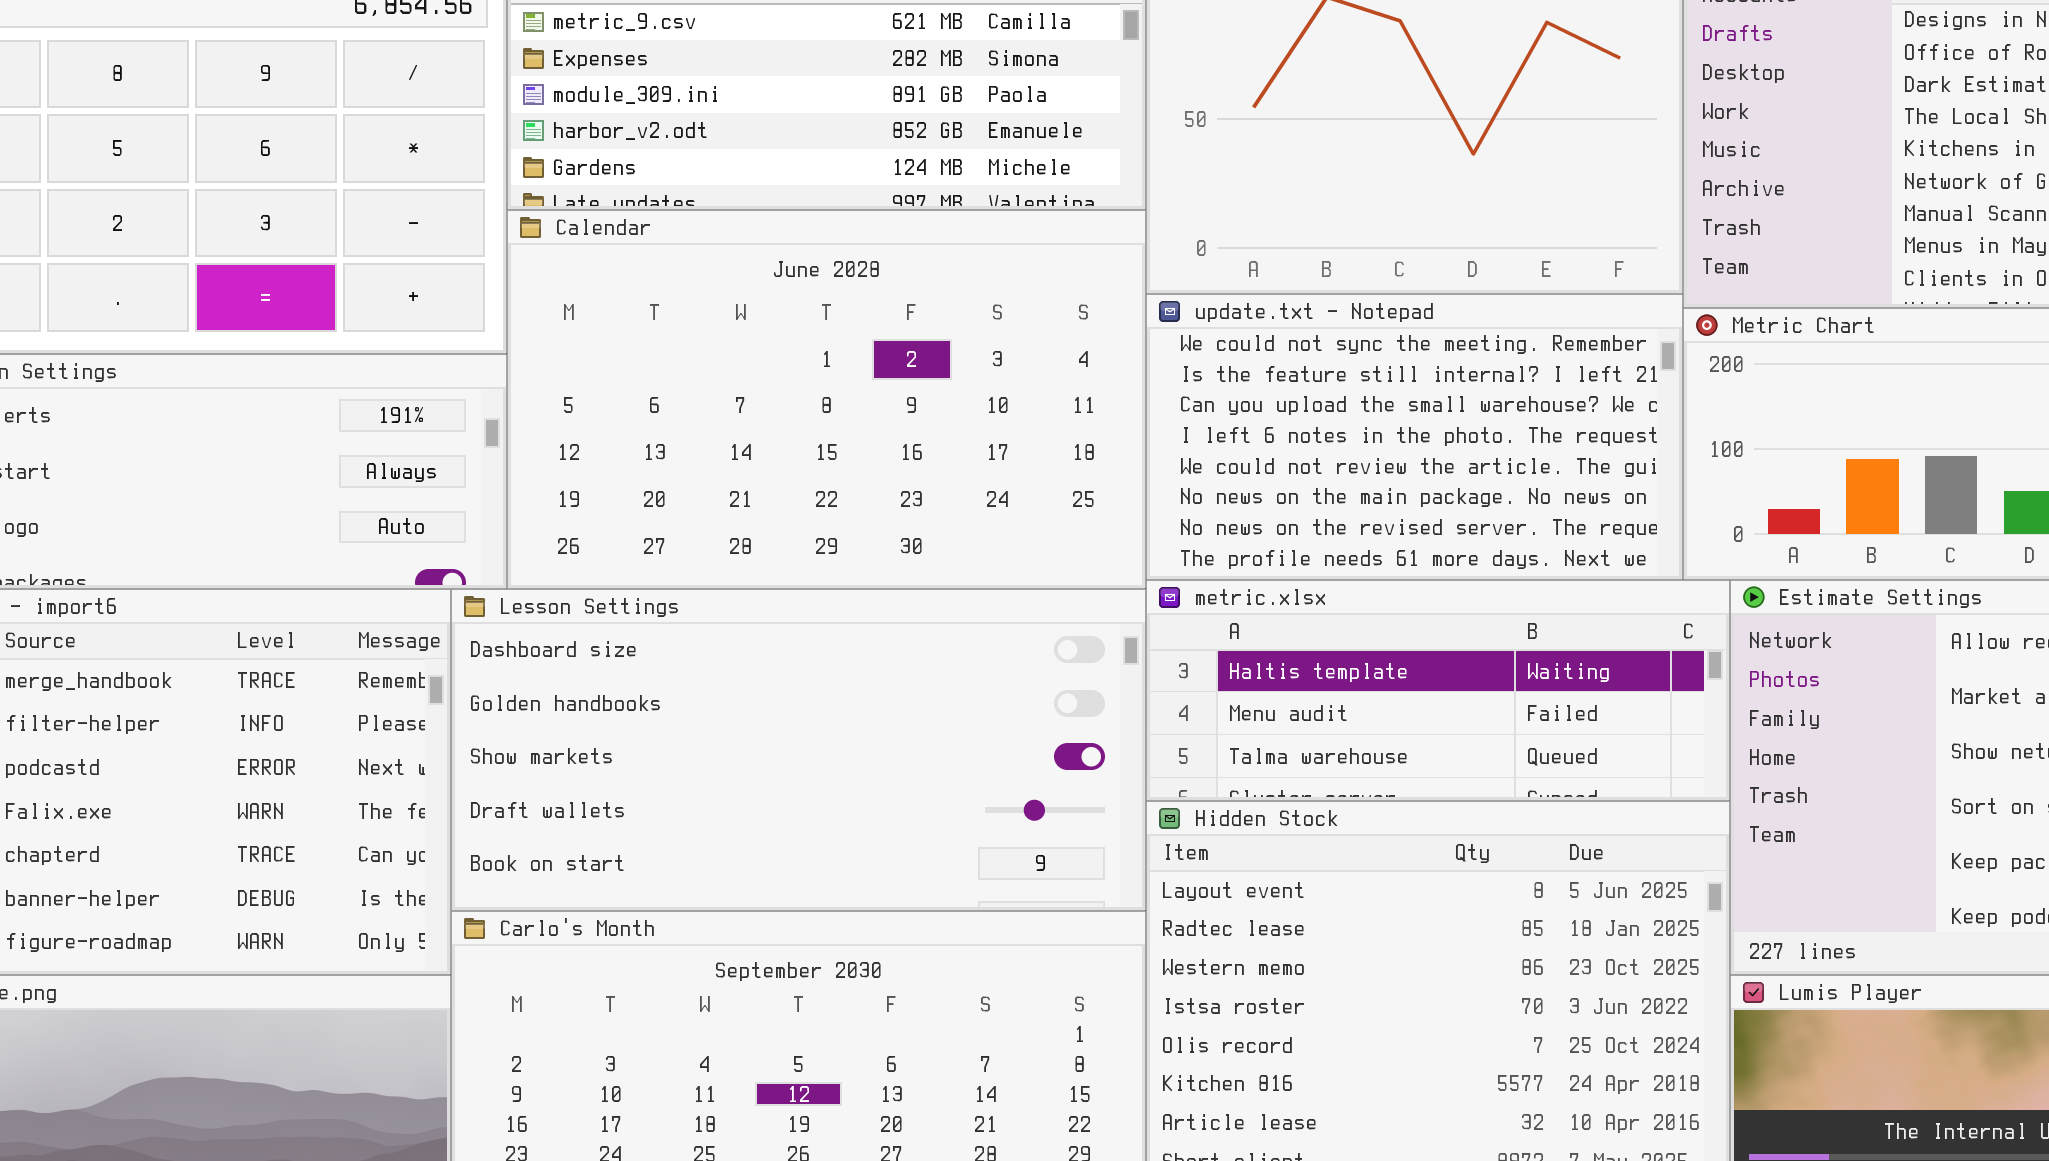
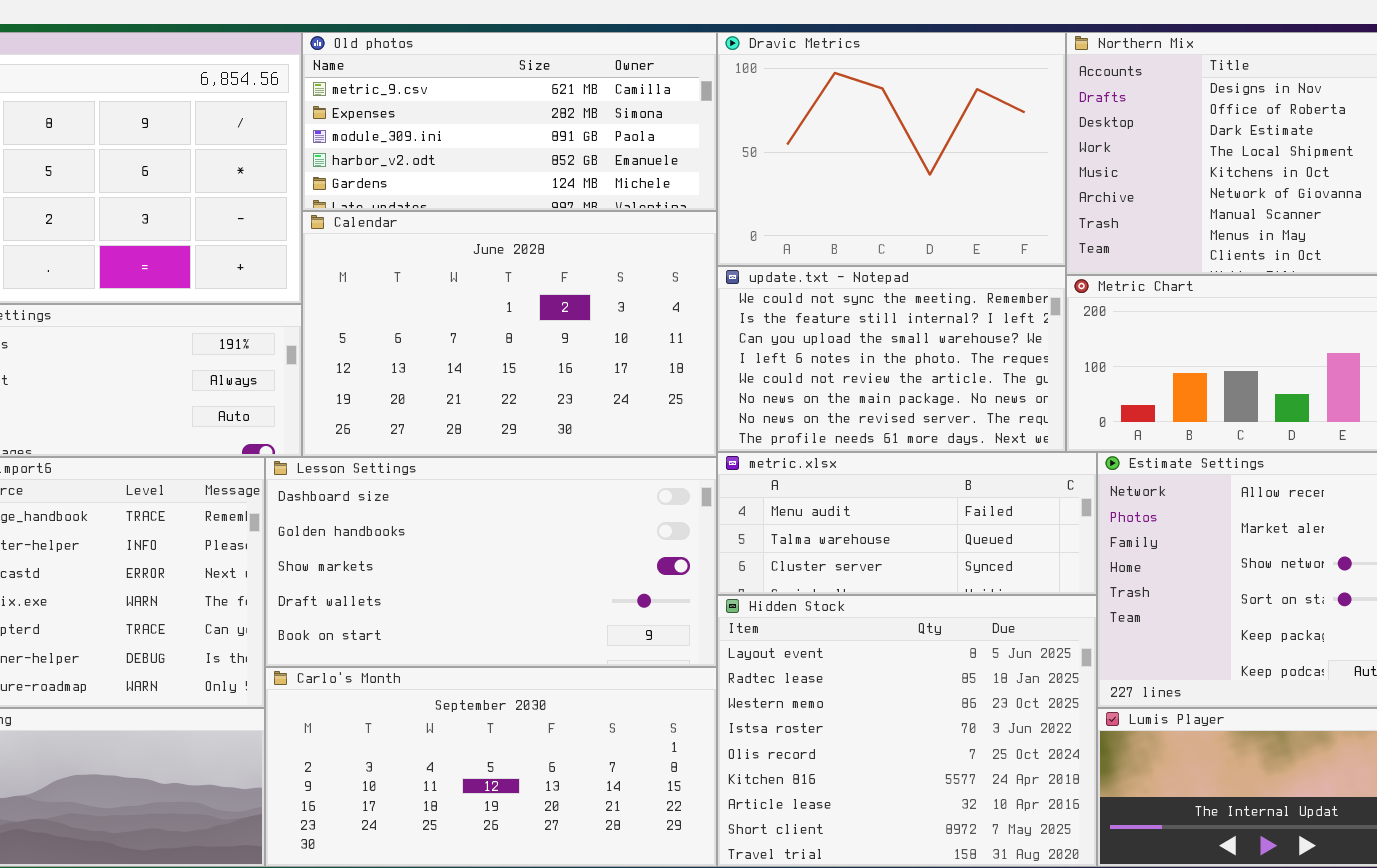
metric.xlsx: [1146,580,1730,801] -> [717,452,1097,595], scrolled down 1 row

